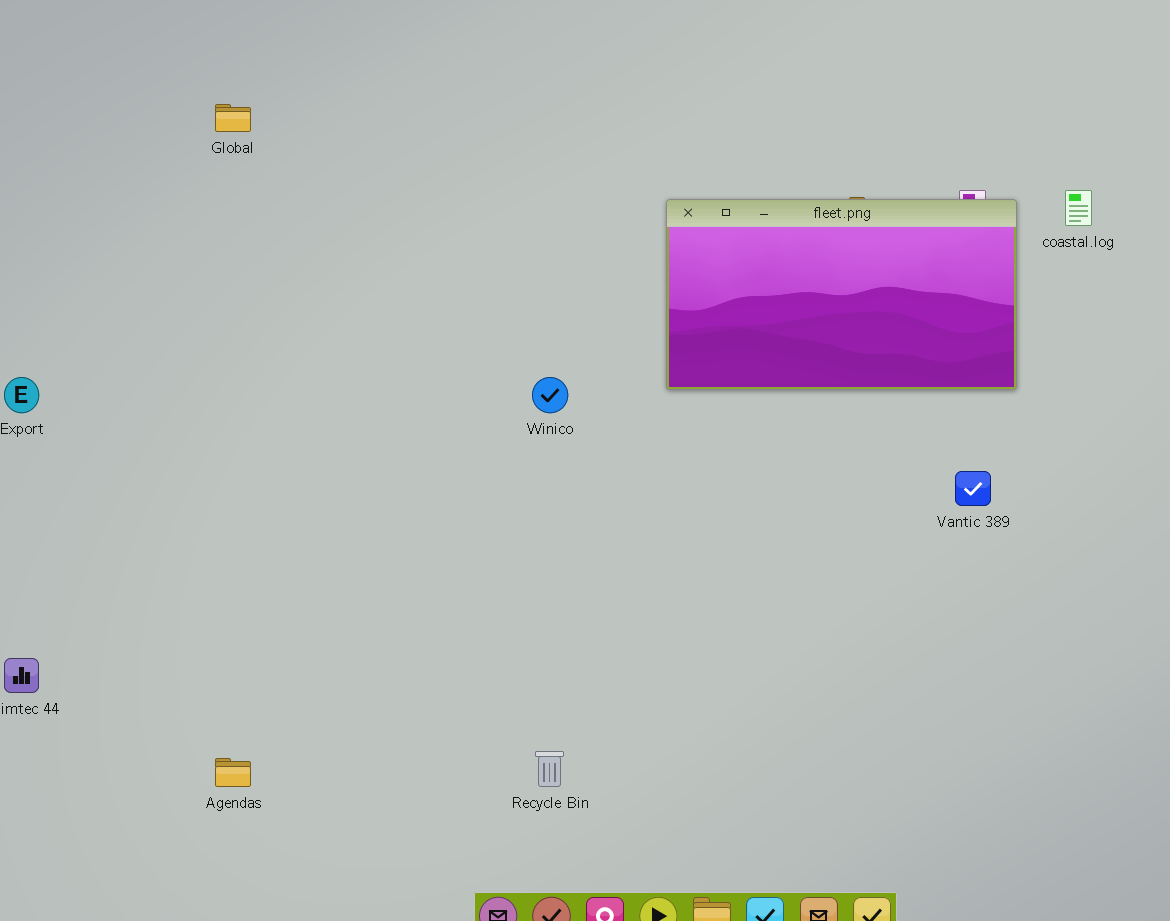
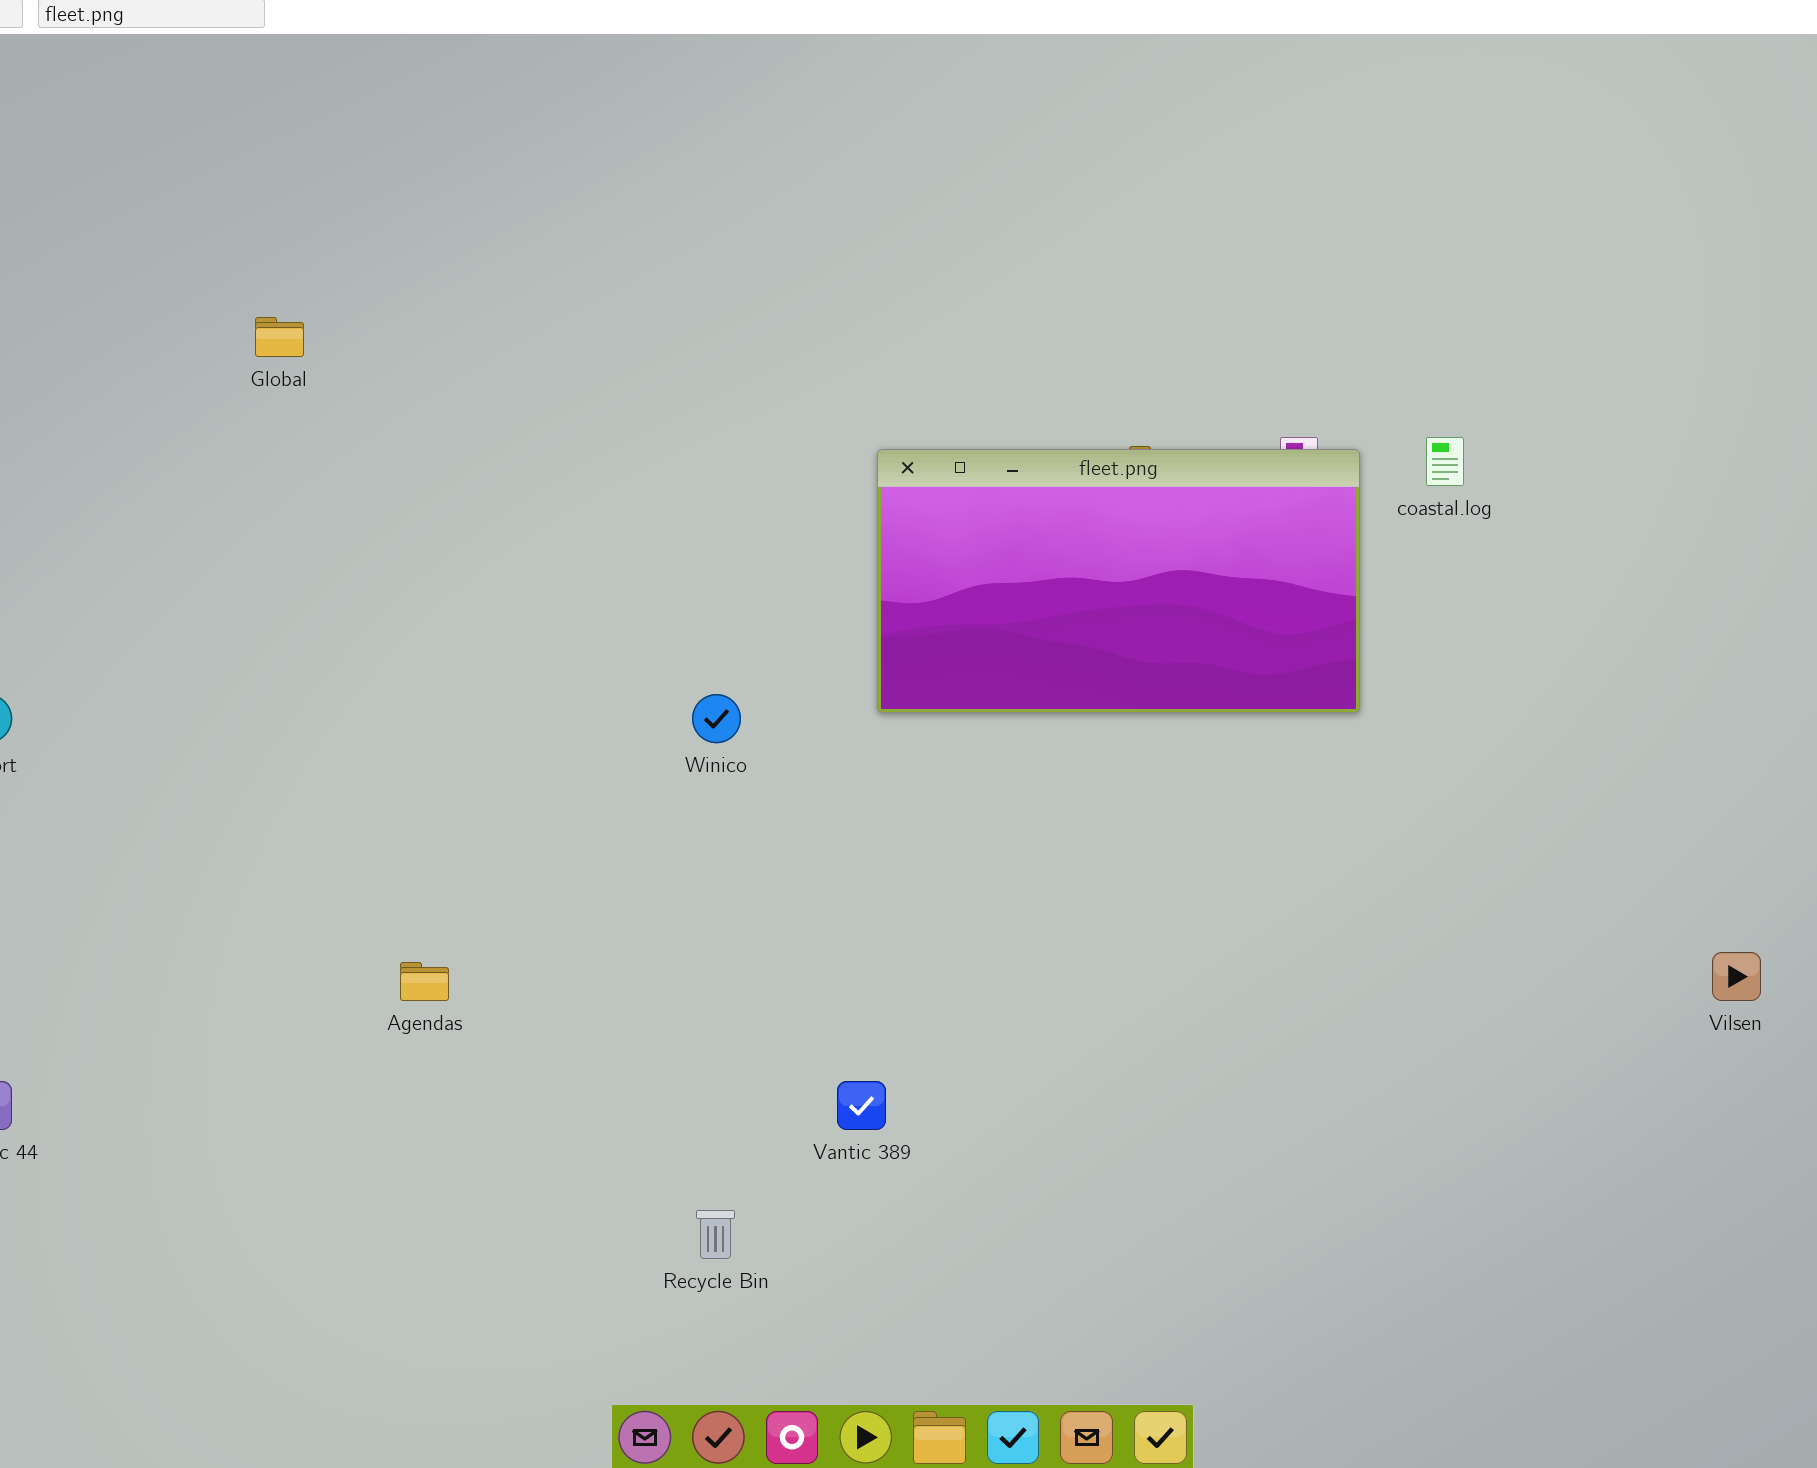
Vantic 389: [955,471,991,506] -> [837,1081,886,1130], moved
Agendas: [215,758,251,787] -> [400,962,449,1001], moved

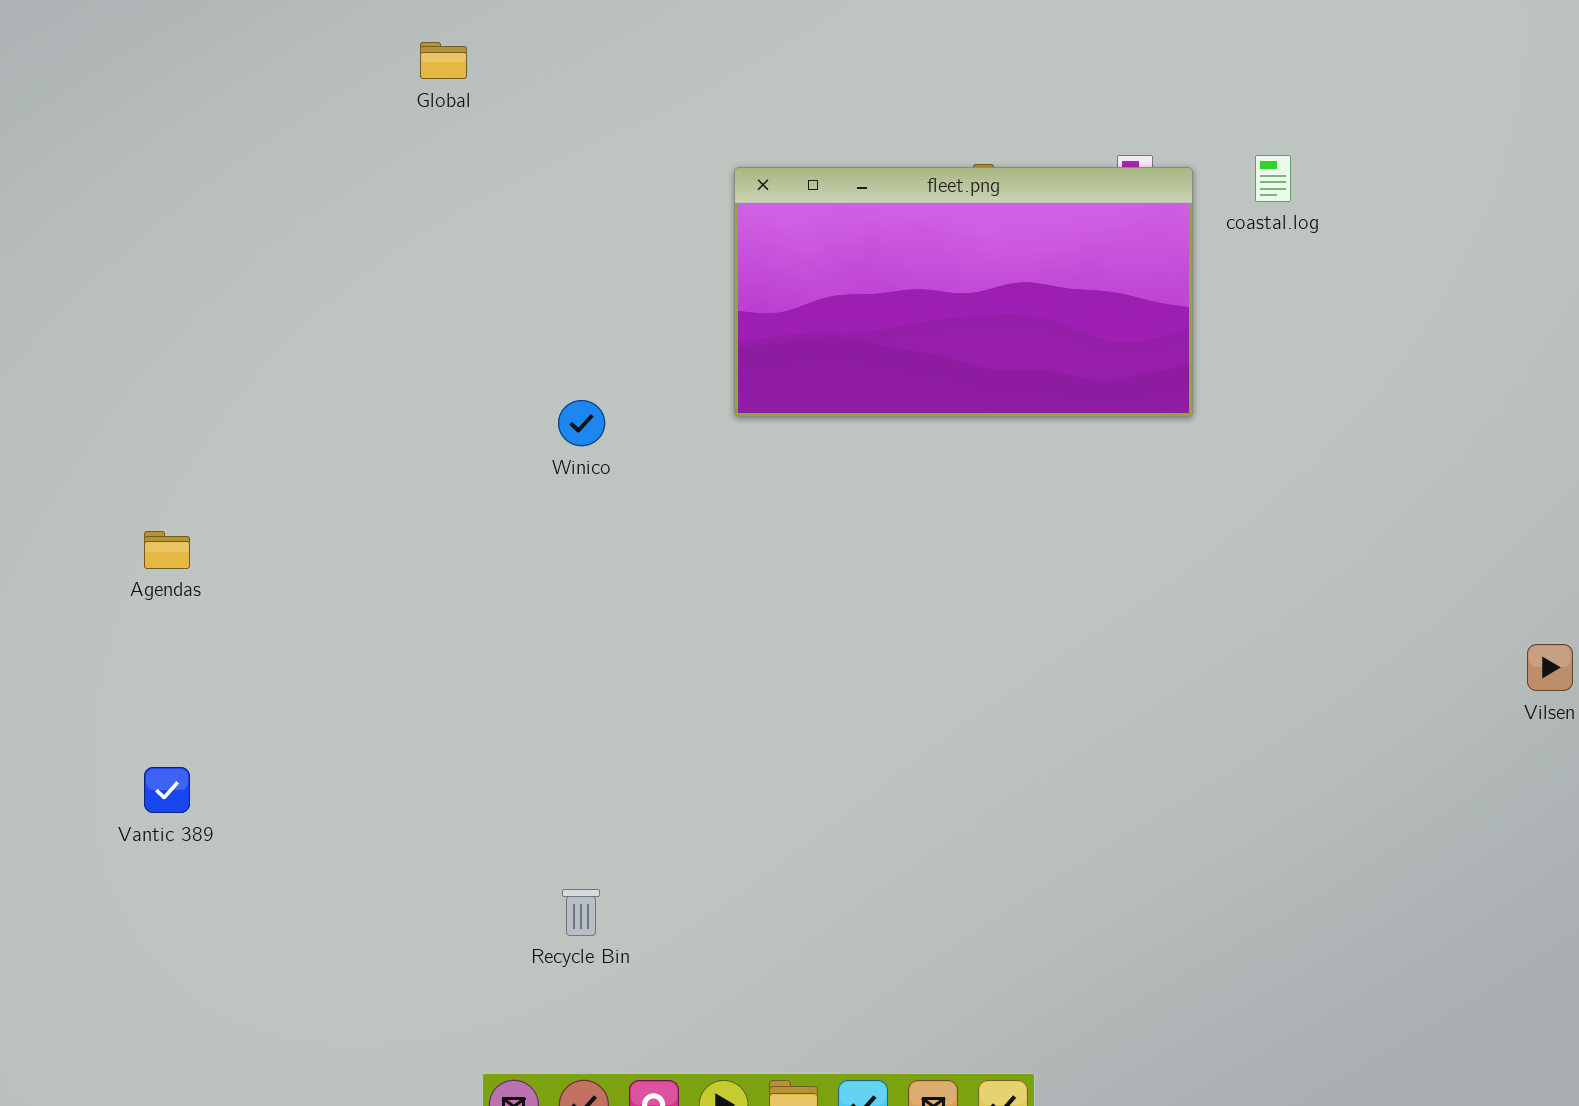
Global: [255,317,304,357] -> [420,42,467,79], moved
Agendas: [400,962,449,1001] -> [144,531,190,569], moved
Vantic 389: [837,1081,886,1130] -> [144,767,190,813], moved

